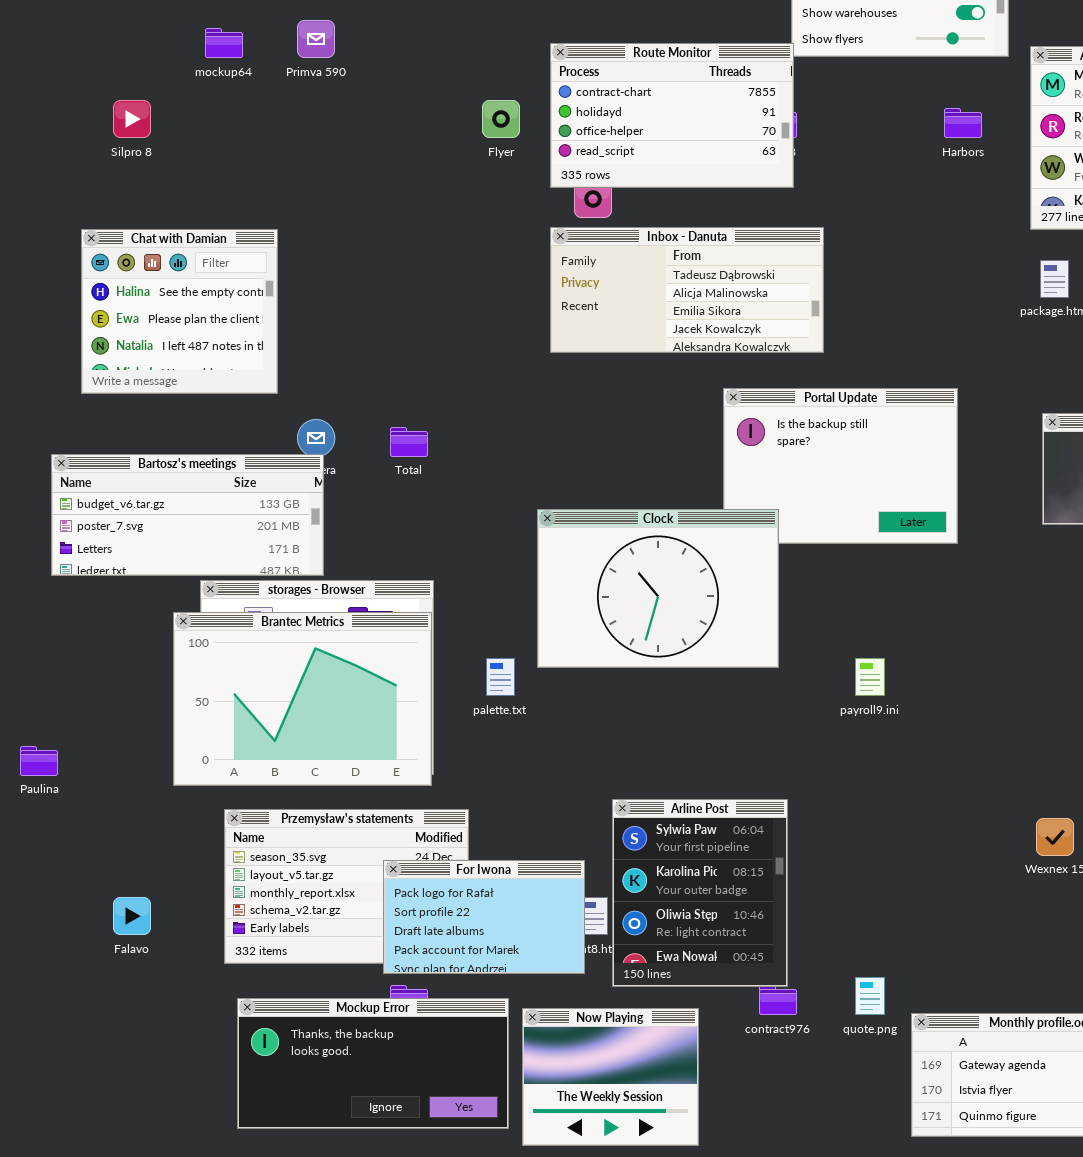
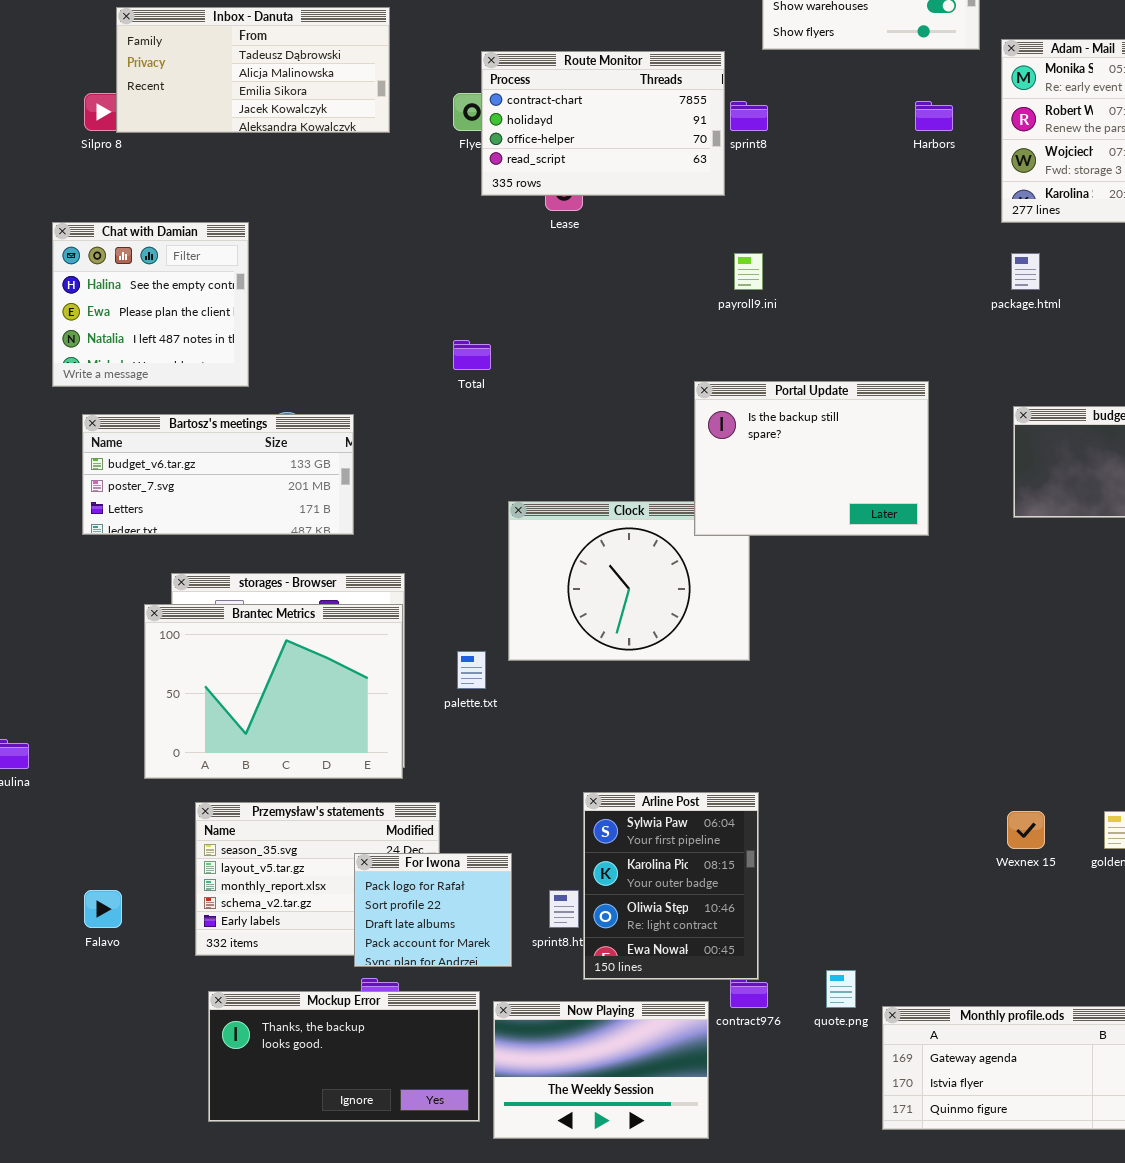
Route Monitor: [550,43,794,188] -> [481,51,725,196], moved
Inbox - Danuta: [550,227,824,353] -> [116,7,390,133], moved
Portal Update: [723,388,958,544] -> [694,381,929,536], raised
Total: [390,427,428,457] -> [453,340,491,370], moved
Bartosz's meetings: [51,454,324,576] -> [82,414,354,535], moved
payroll9.ini: [855,658,885,696] -> [734,253,763,290], moved
For Iwona: [383,860,585,974] -> [354,853,512,967], resized
Now Playing: [522,1008,699,1146] -> [493,1001,709,1139], resized

